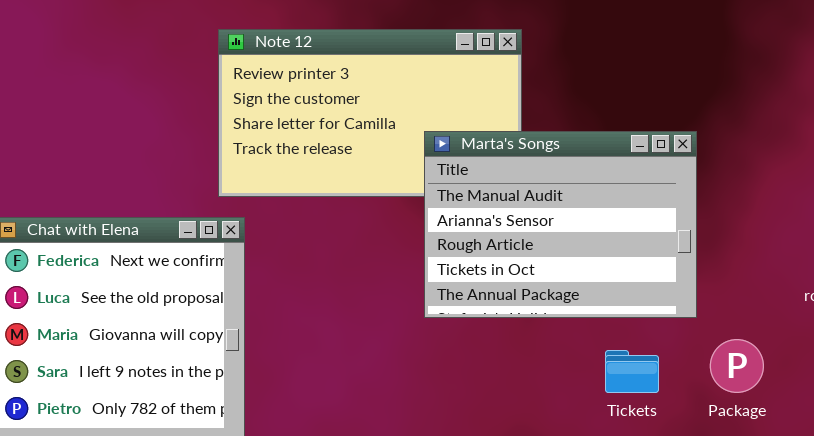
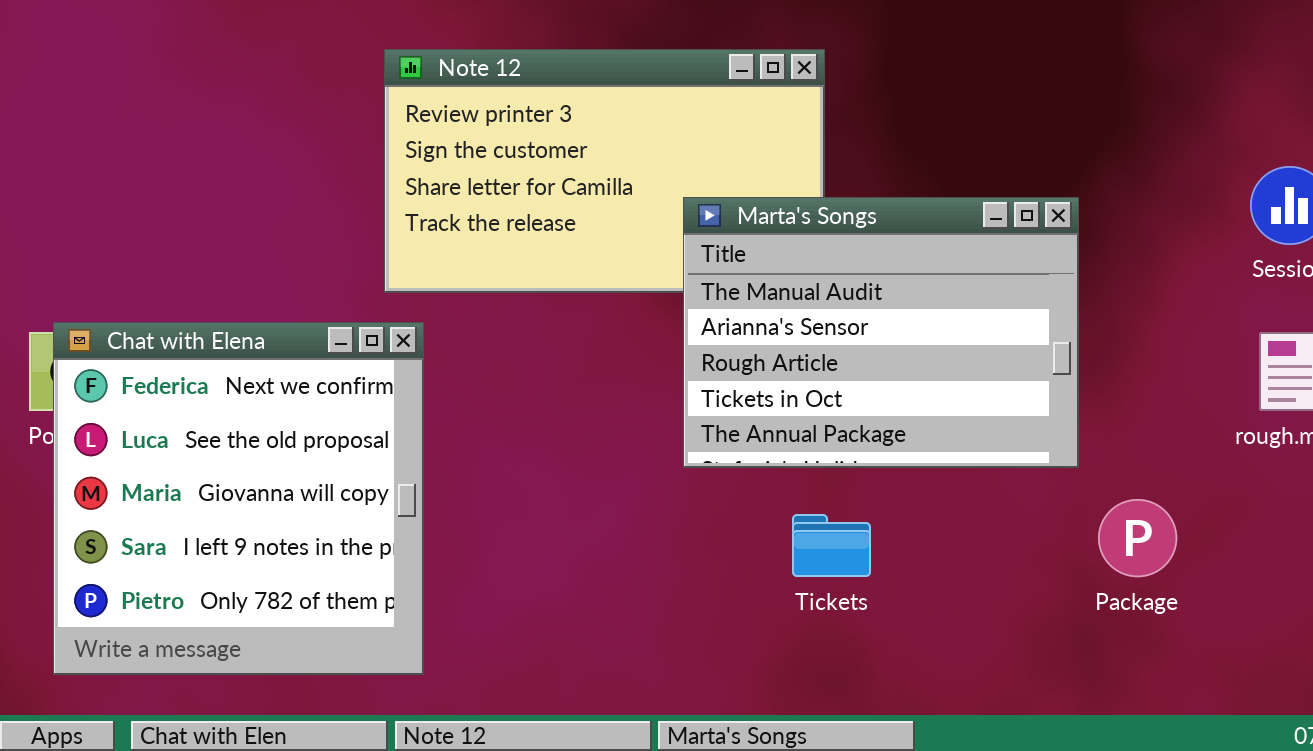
Tickets: [605,350,659,393] -> [792,514,871,577], moved

